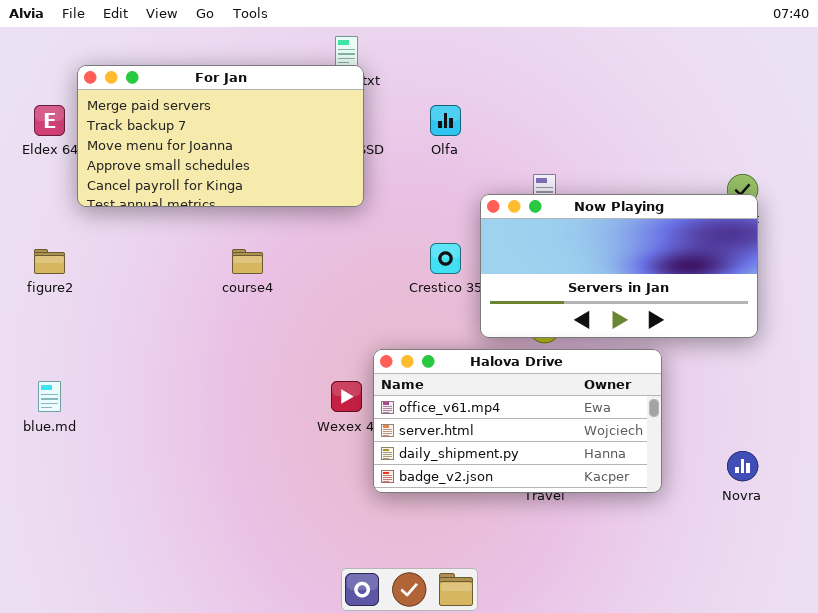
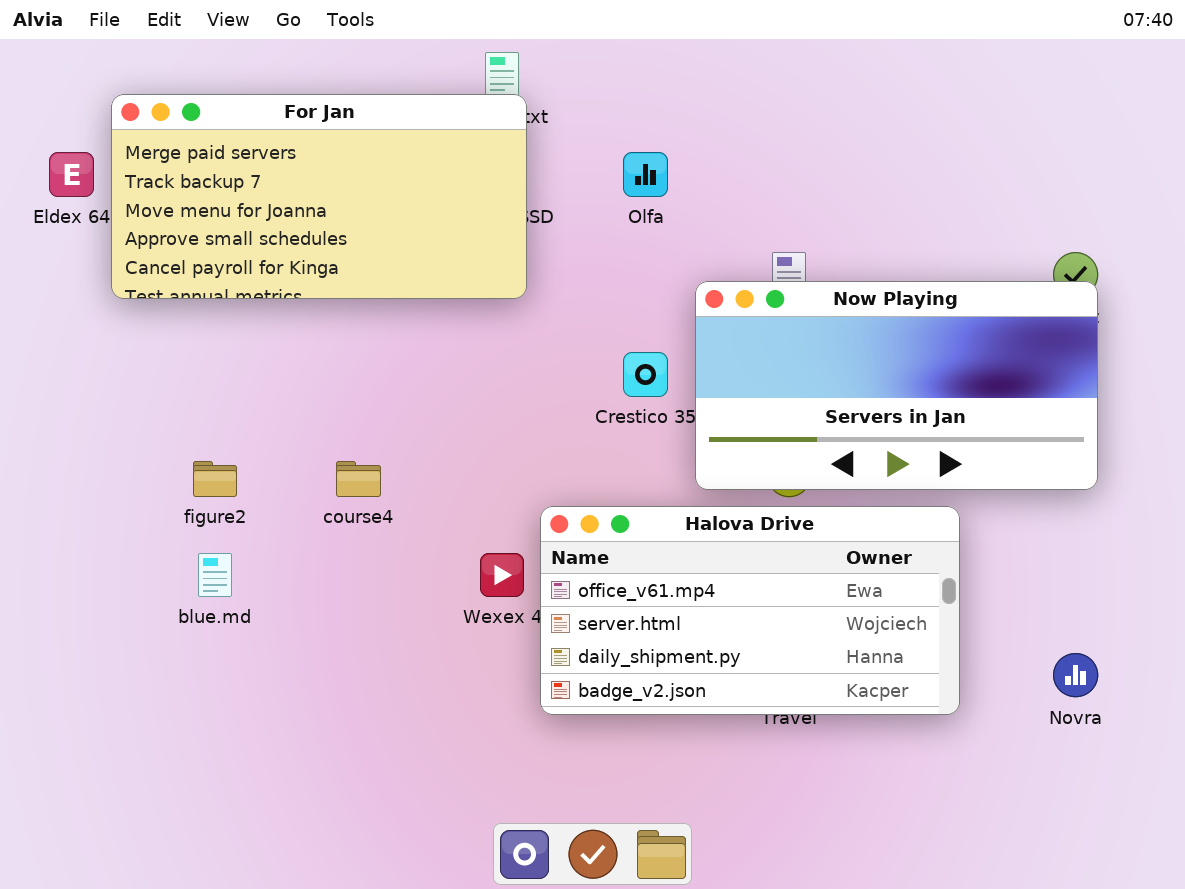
figure2: [34,249,65,274] -> [193,461,237,497], moved
course4: [232,249,263,274] -> [336,461,381,497], moved
blue.md: [38,381,61,412] -> [198,553,232,597], moved

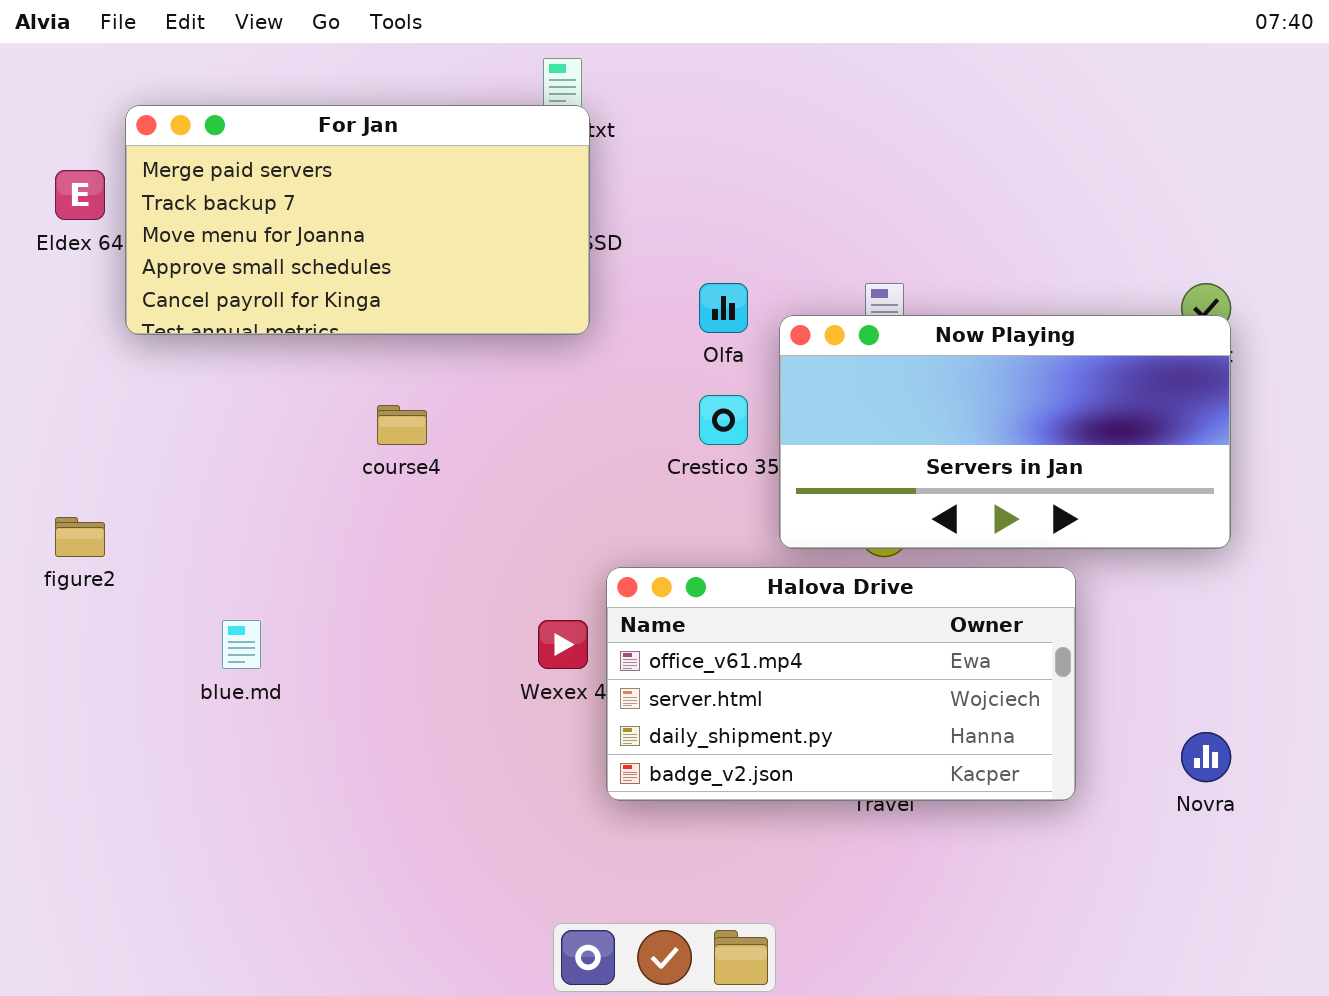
Olfa: [623,152,668,197] -> [699,283,748,333], moved
figure2: [193,461,237,497] -> [55,517,105,557], moved
course4: [336,461,381,497] -> [377,405,427,445], moved

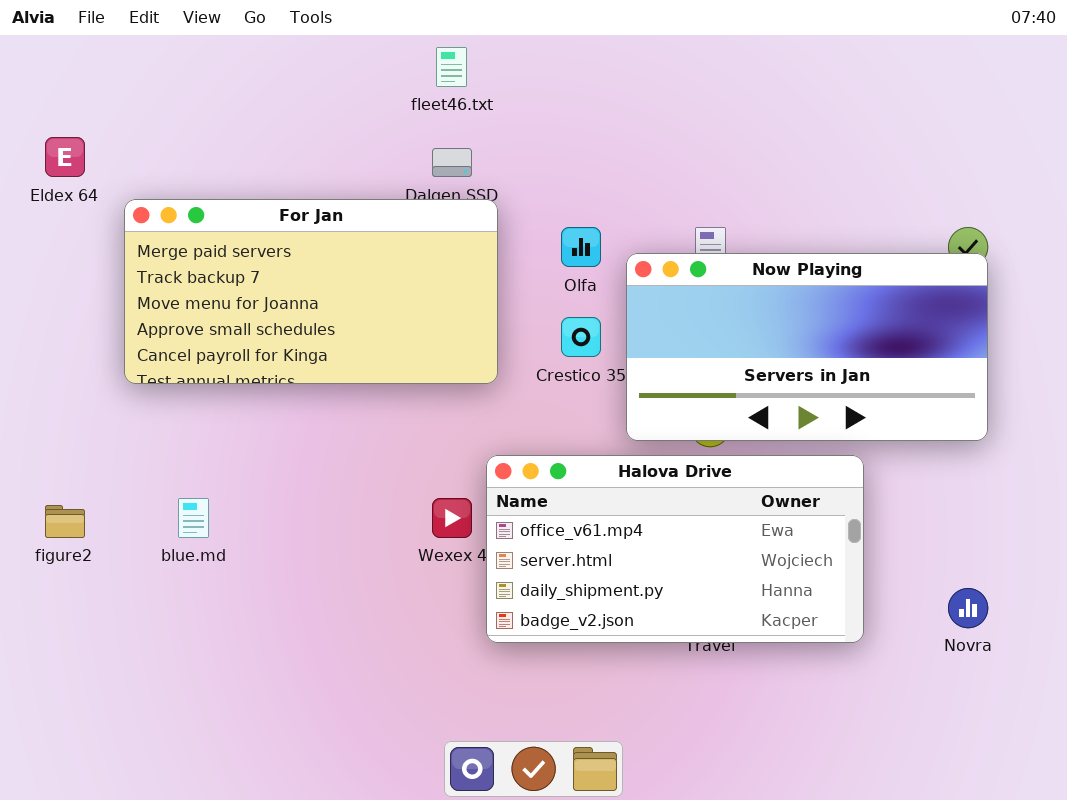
For Jan: [125,105,590,335] -> [124,199,498,384], moved
figure2: [55,517,105,557] -> [45,505,85,538], moved

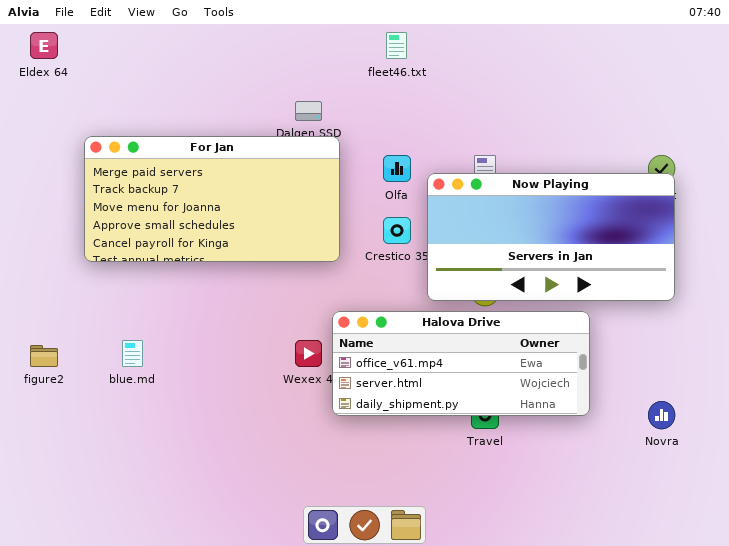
fleet46.txt: [436,47,467,87] -> [386,32,407,59], moved
Eldex 64: [45,137,85,177] -> [30,32,58,59], moved
Halova Drive: [486,455,864,643] -> [332,311,590,416], resized

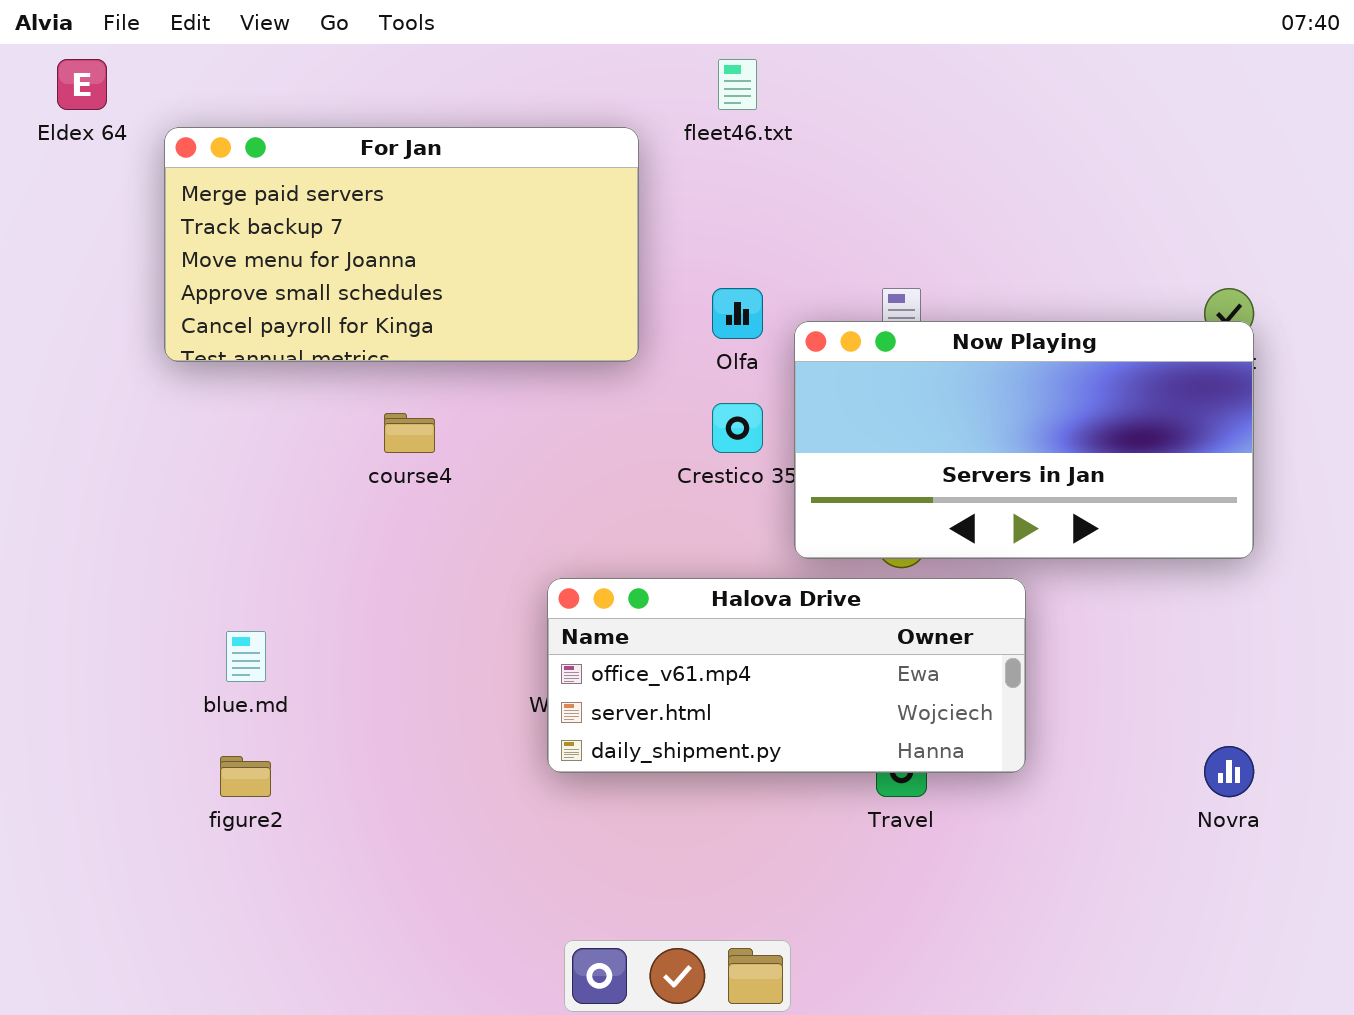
For Jan: [84,136,340,262] -> [164,127,639,362], moved
Halova Drive: [332,311,590,416] -> [547,578,1026,773], moved
figure2: [30,345,58,367] -> [220,756,271,797], moved

